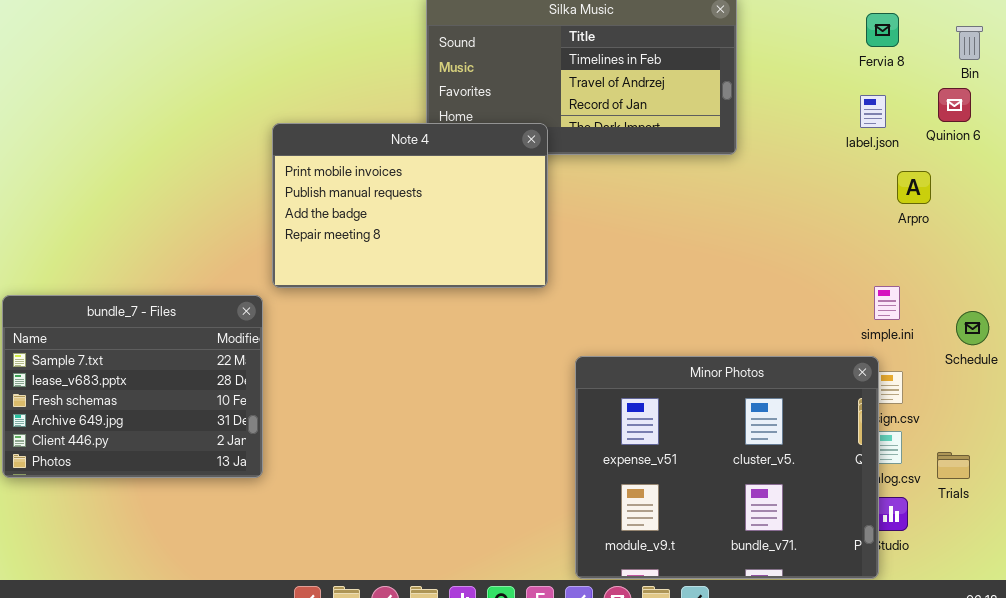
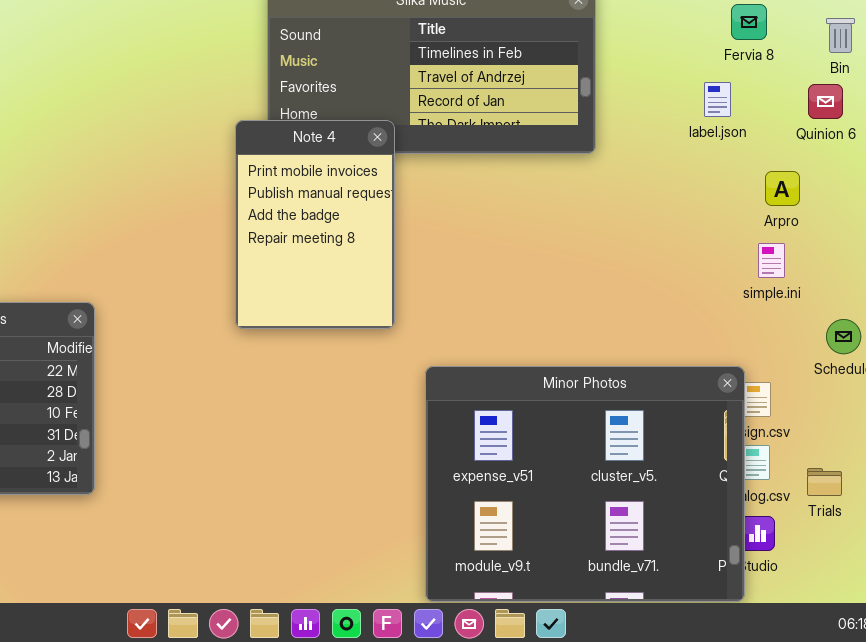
label.json: [860,95,886,128] -> [704,82,731,117], moved
Note 4: [272,123,548,288] -> [235,120,395,329], resized
simple.ini: [874,286,900,320] -> [758,243,785,278], moved

